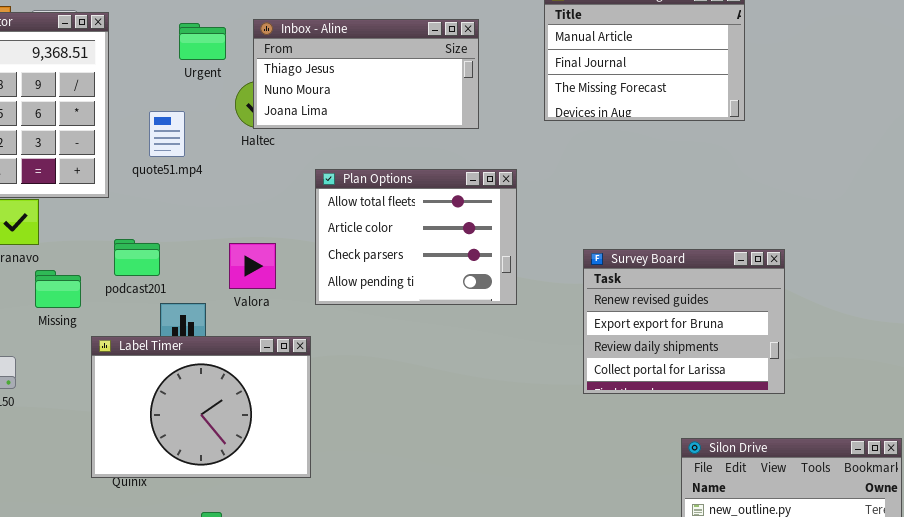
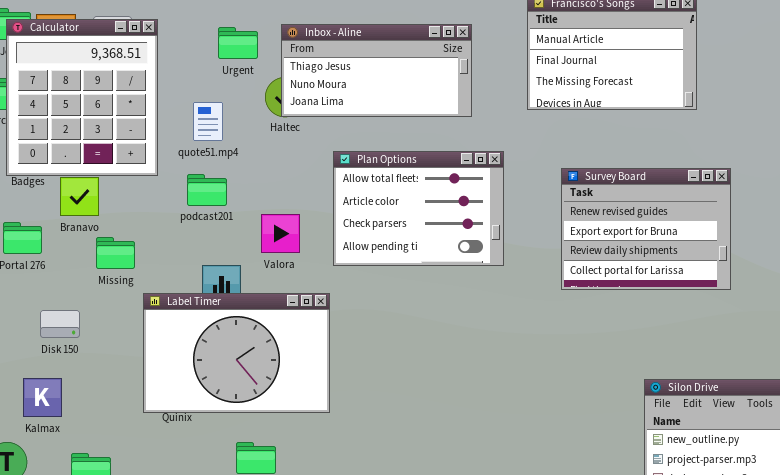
podcast201: [114,239,160,276] -> [187,174,227,206], moved
Survey Board: [583,249,785,394] -> [561,168,731,290], moved

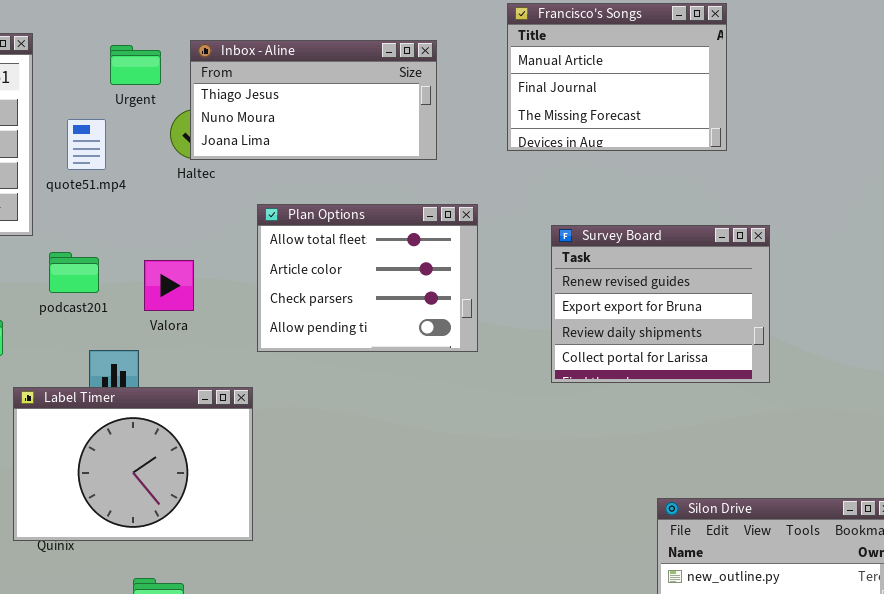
quote51.mp4: [193,102,223,141] -> [67,119,106,170], moved
podcast201: [187,174,227,206] -> [49,252,99,293], moved
Valora: [261,214,300,253] -> [144,260,194,311], moved

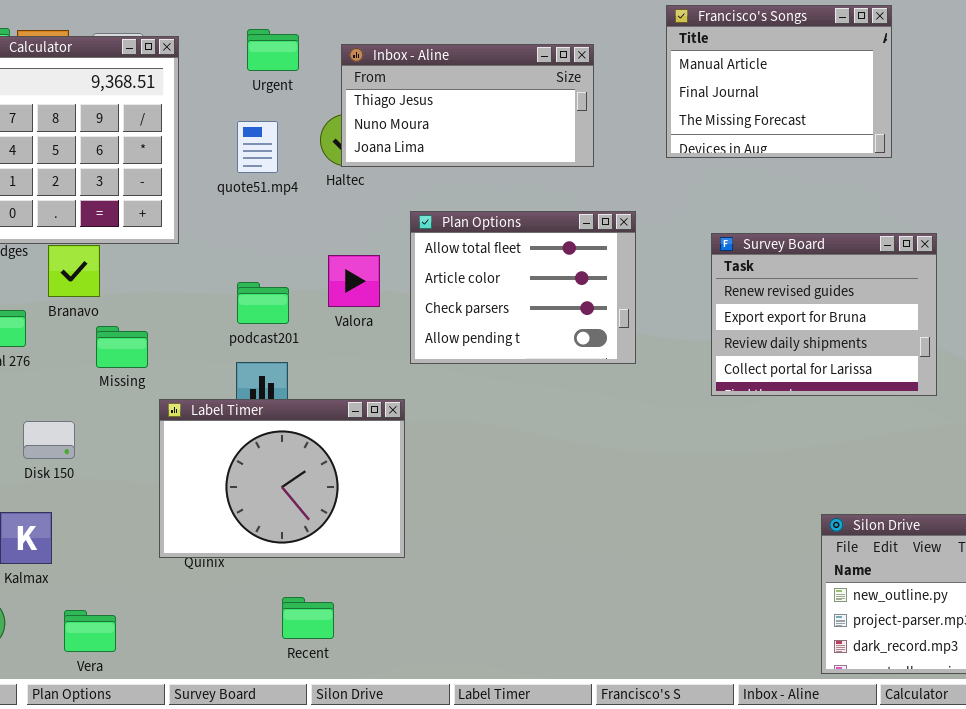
Urgent: [110,45,161,85] -> [247,29,299,71], moved
quote51.mp4: [67,119,106,170] -> [237,121,278,173], moved
podcast201: [49,252,99,293] -> [237,282,289,324], moved
Valora: [144,260,194,311] -> [328,255,380,307], moved

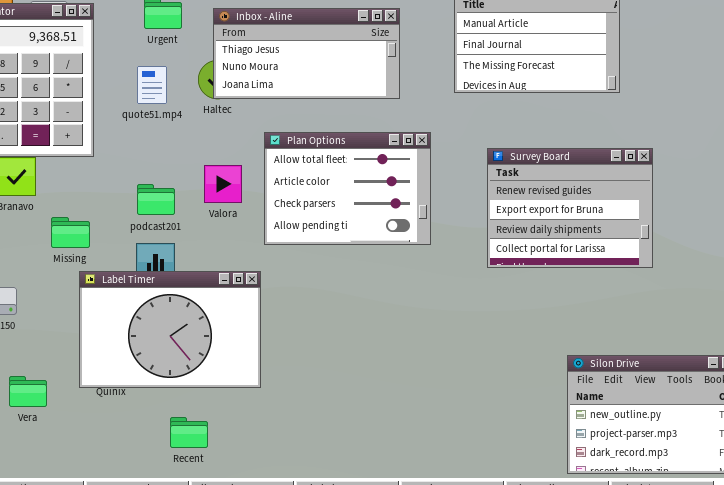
Missing: [96,326,148,368] -> [51,217,90,248], moved
Vera: [64,610,116,652] -> [9,376,47,407], moved

